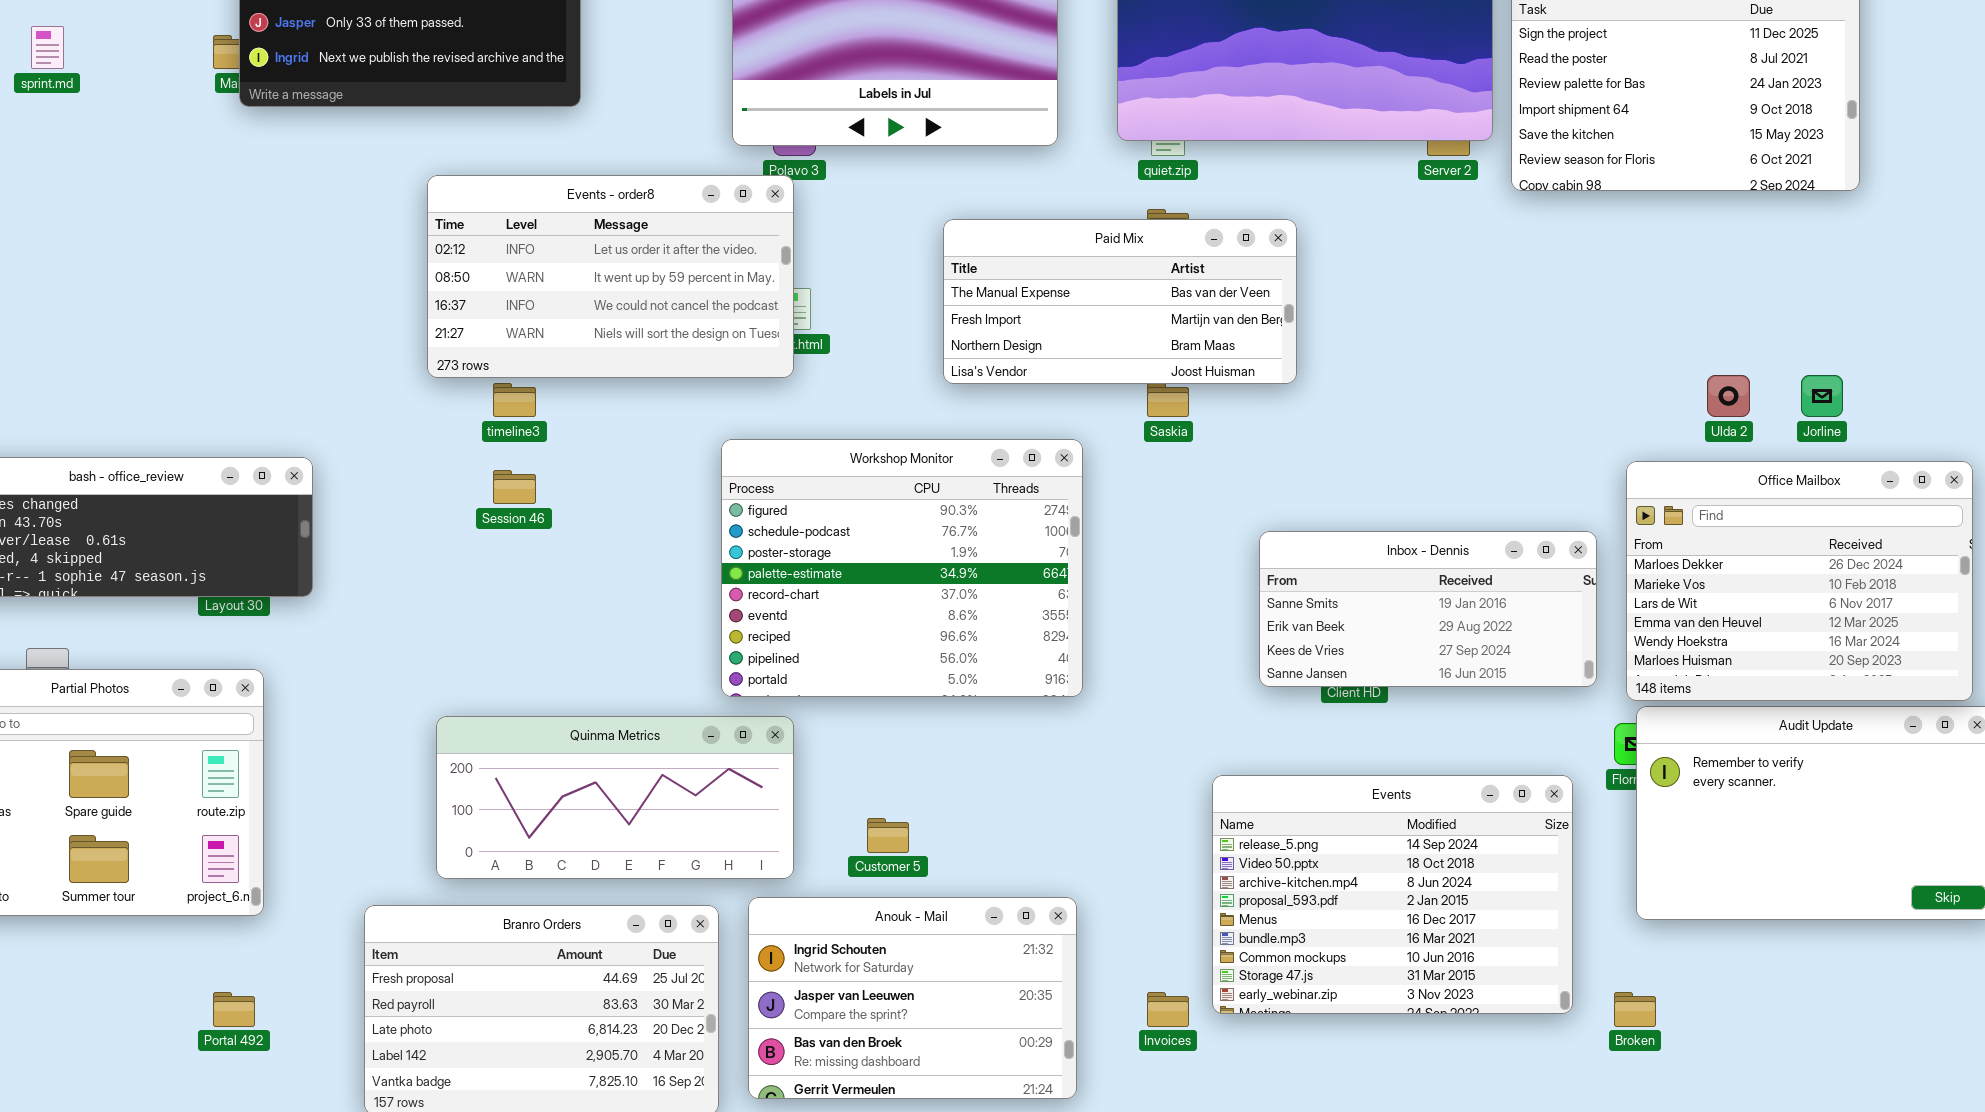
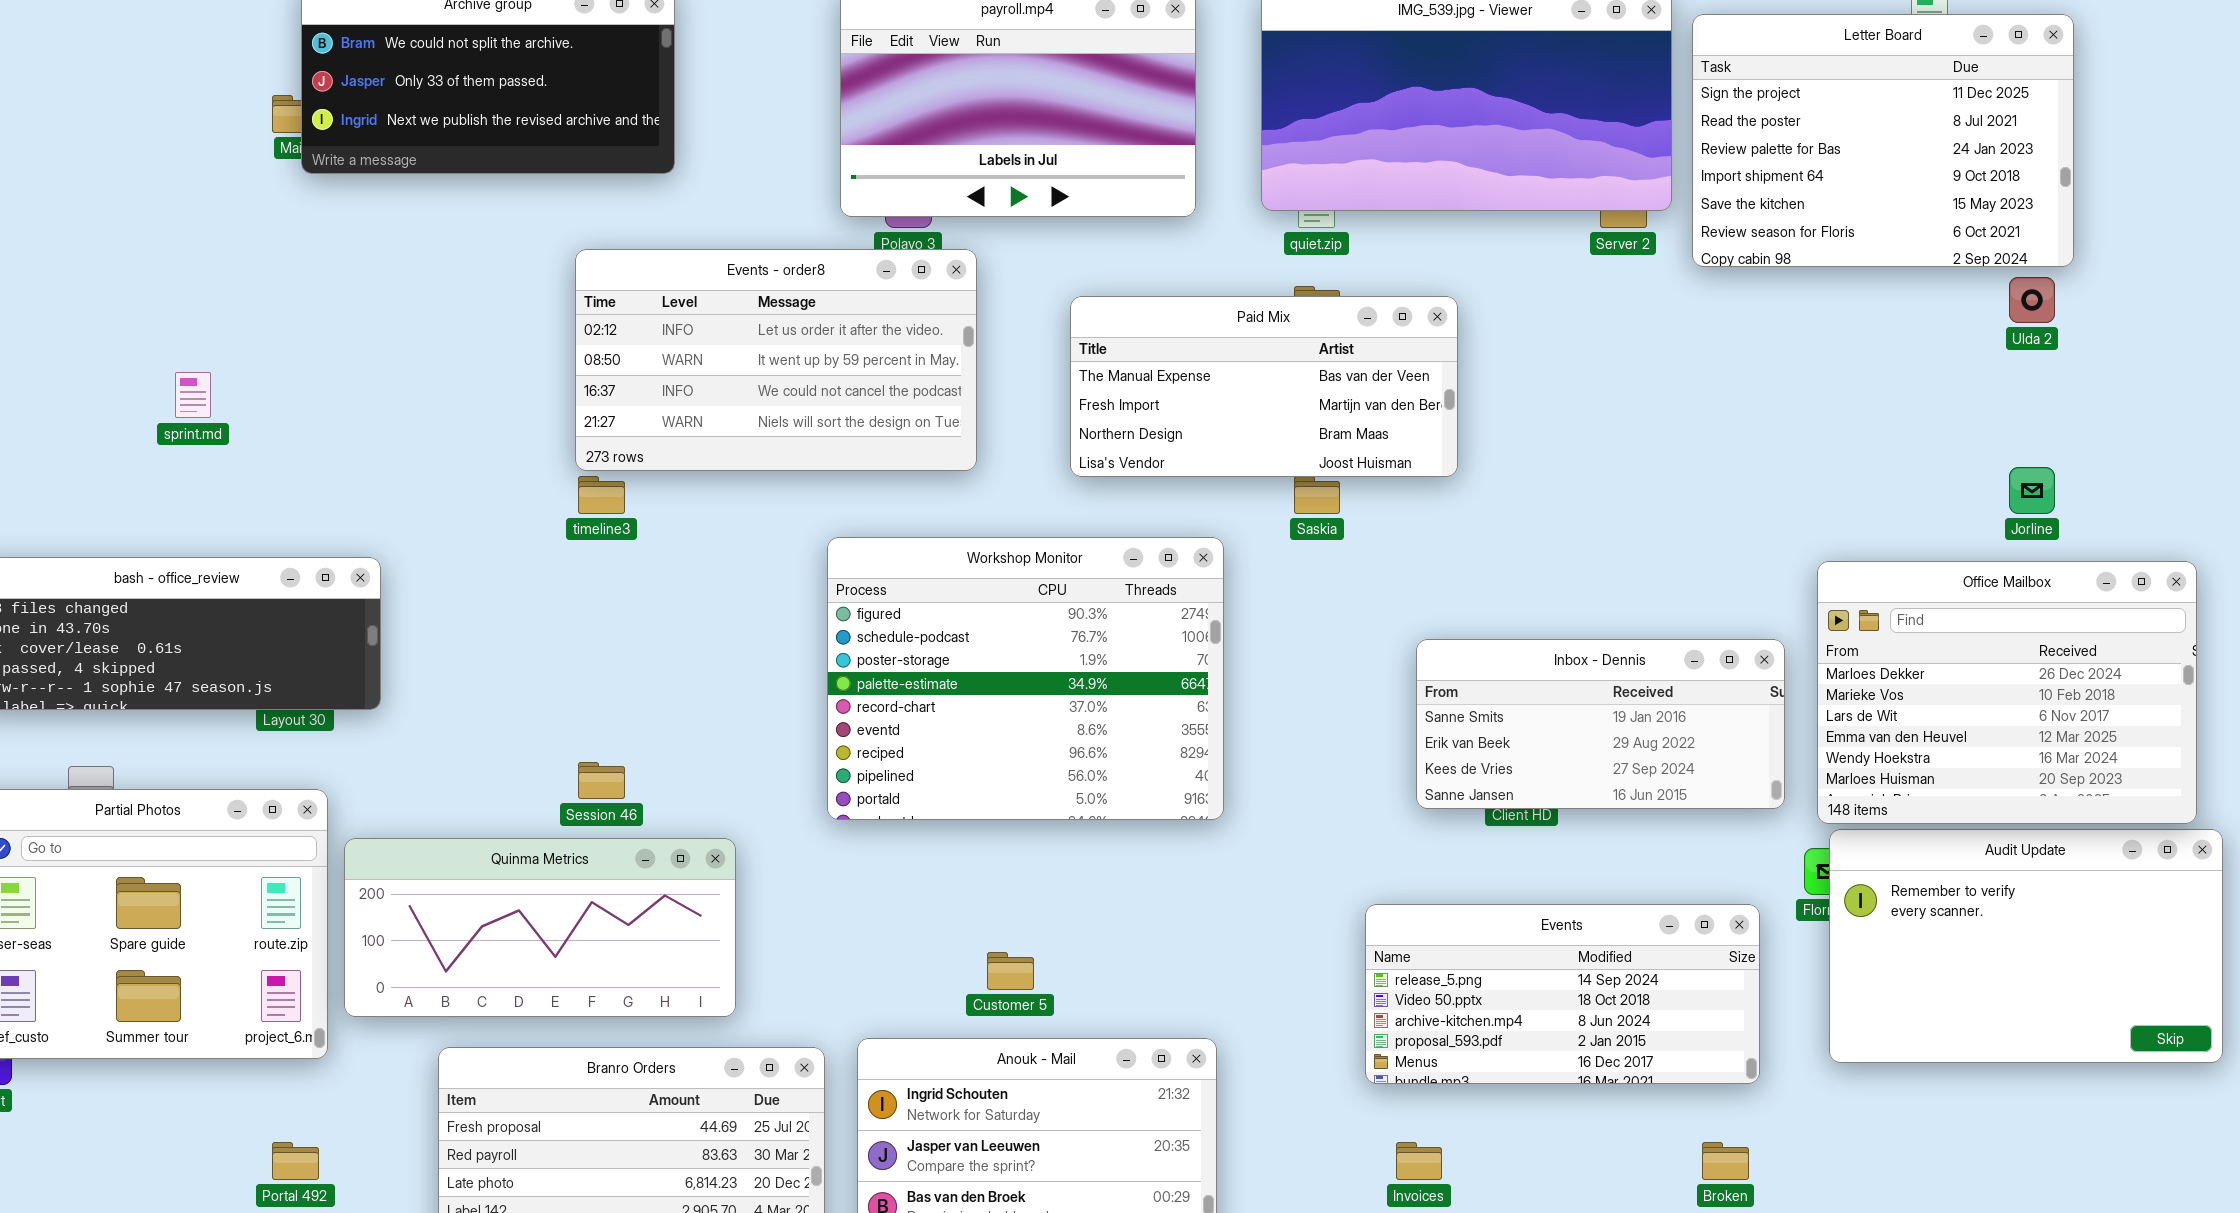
sprint.md: [31,26,64,69] -> [175,372,211,418], moved
Events - order8: [427,175,794,378] -> [575,249,977,471], moved
Ulda 2: [1707,375,1750,417] -> [2009,277,2055,323], moved
Session 46: [493,470,536,504] -> [578,762,625,799], moved
Quinma Metrics: [436,716,794,879] -> [344,838,736,1017], moved
Events: [1212,775,1573,1014] -> [1365,904,1760,1084], resized
Invoices: [1147,992,1189,1027] -> [1396,1142,1442,1180], moved
Broken: [1614,992,1656,1027] -> [1702,1142,1749,1180], moved

